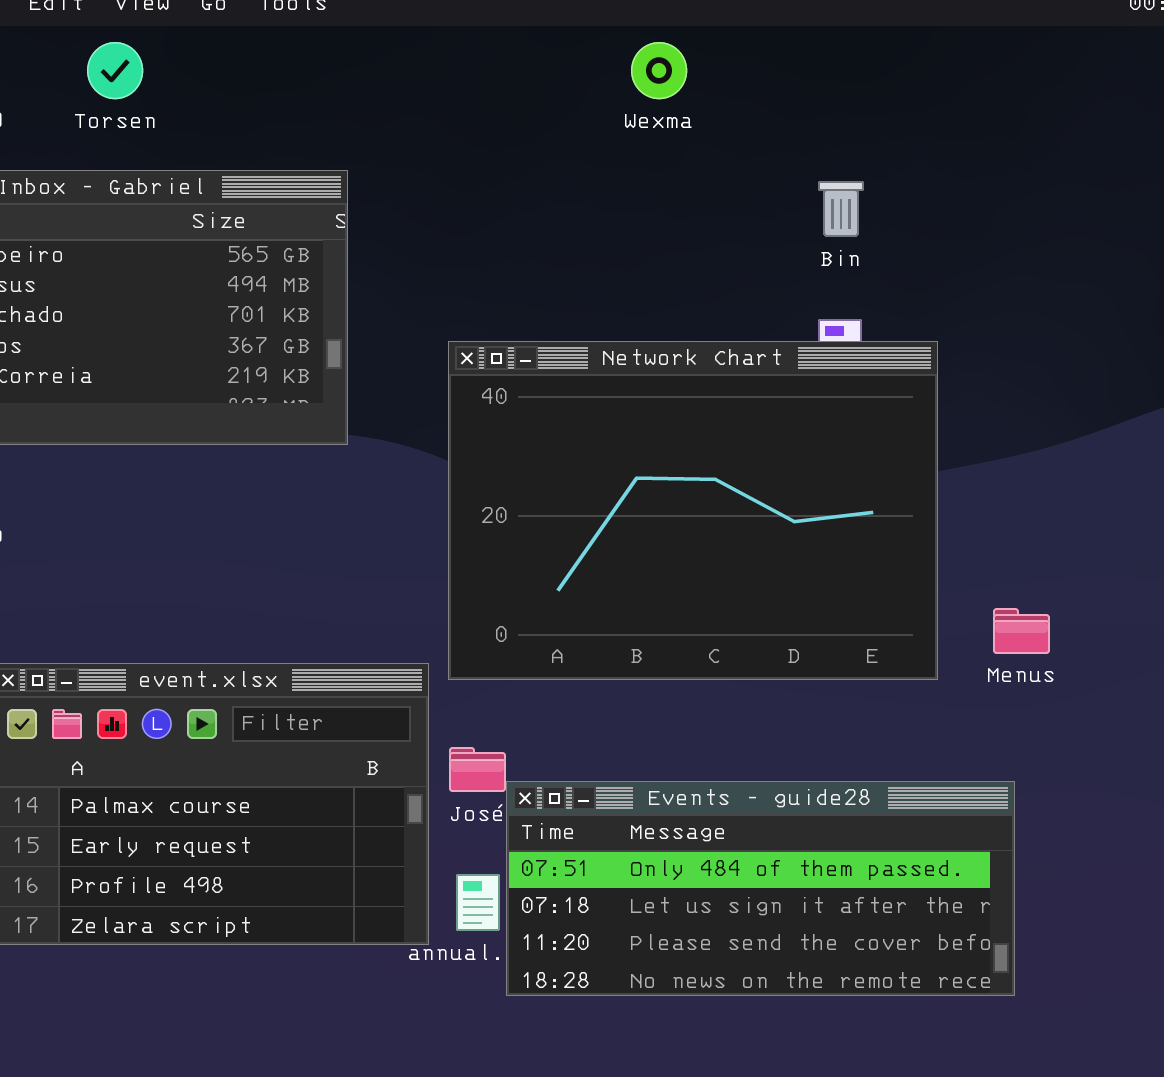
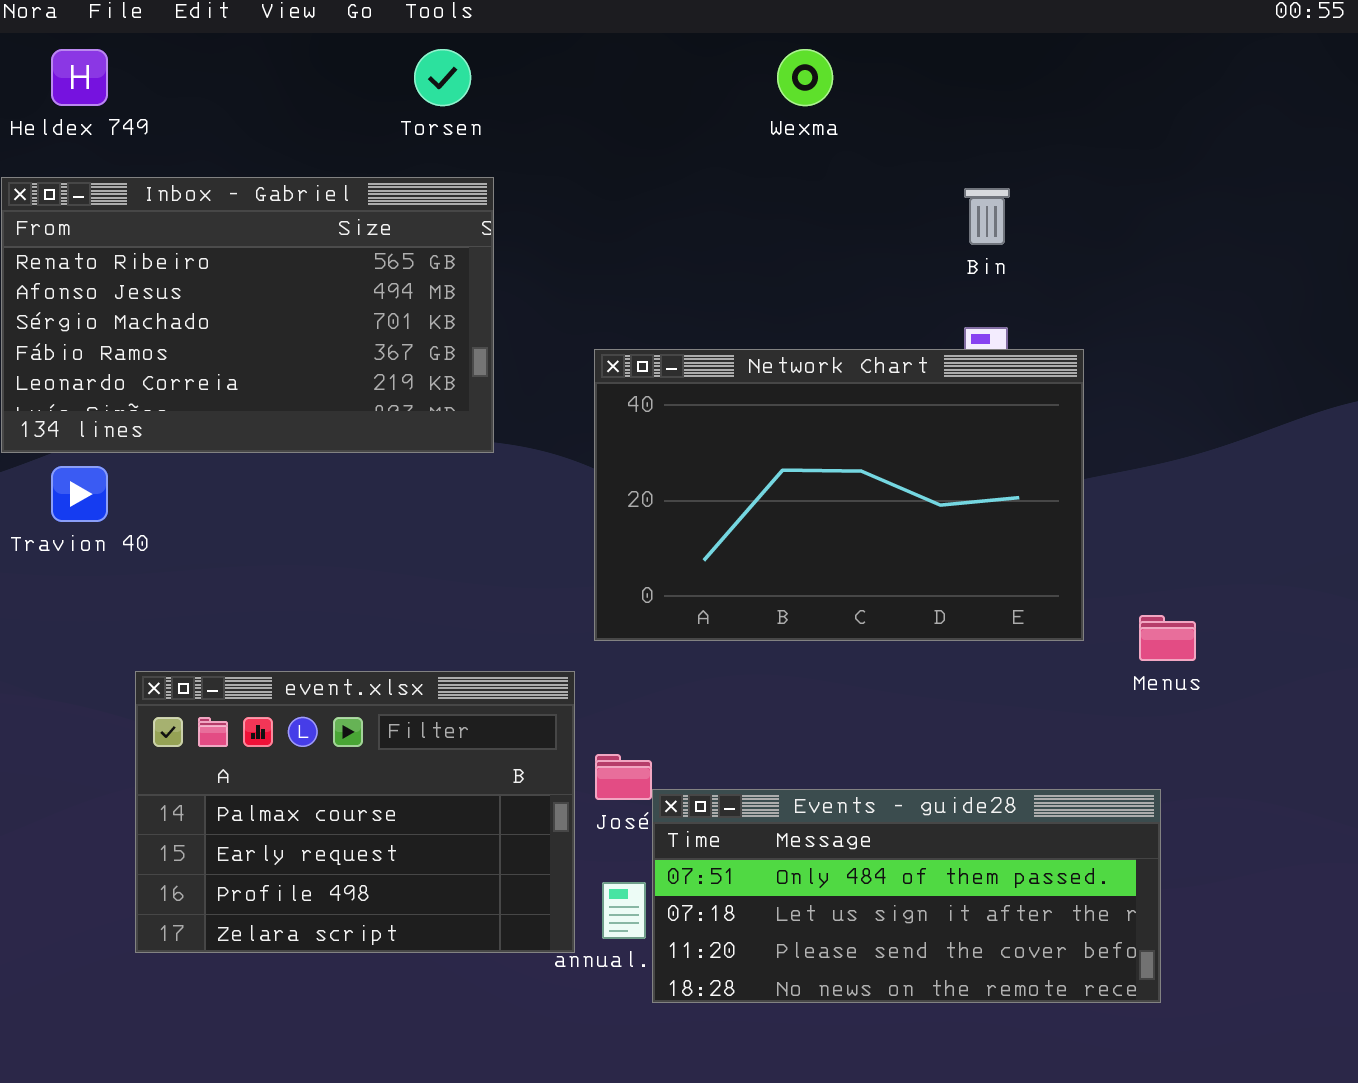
Torsen: [87,42,143,99] -> [414,49,471,106], moved
Network Chart: [448,341,938,680] -> [594,349,1084,641], resized

